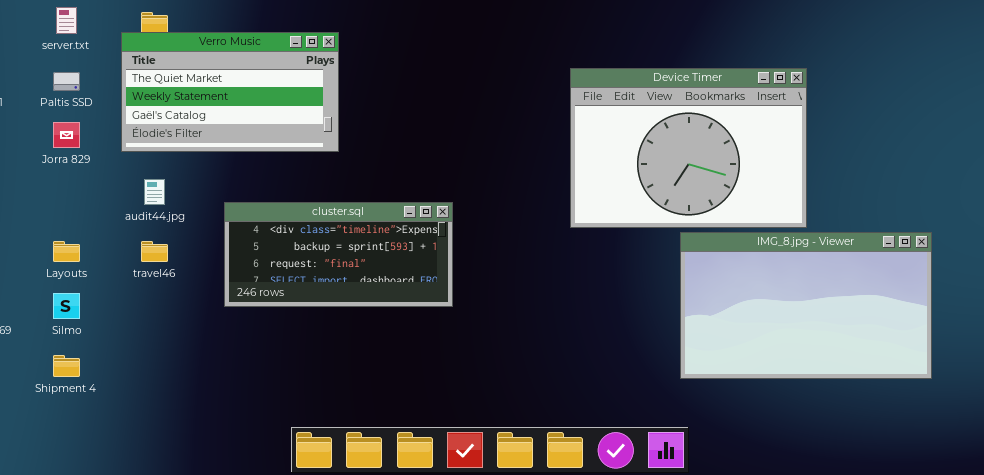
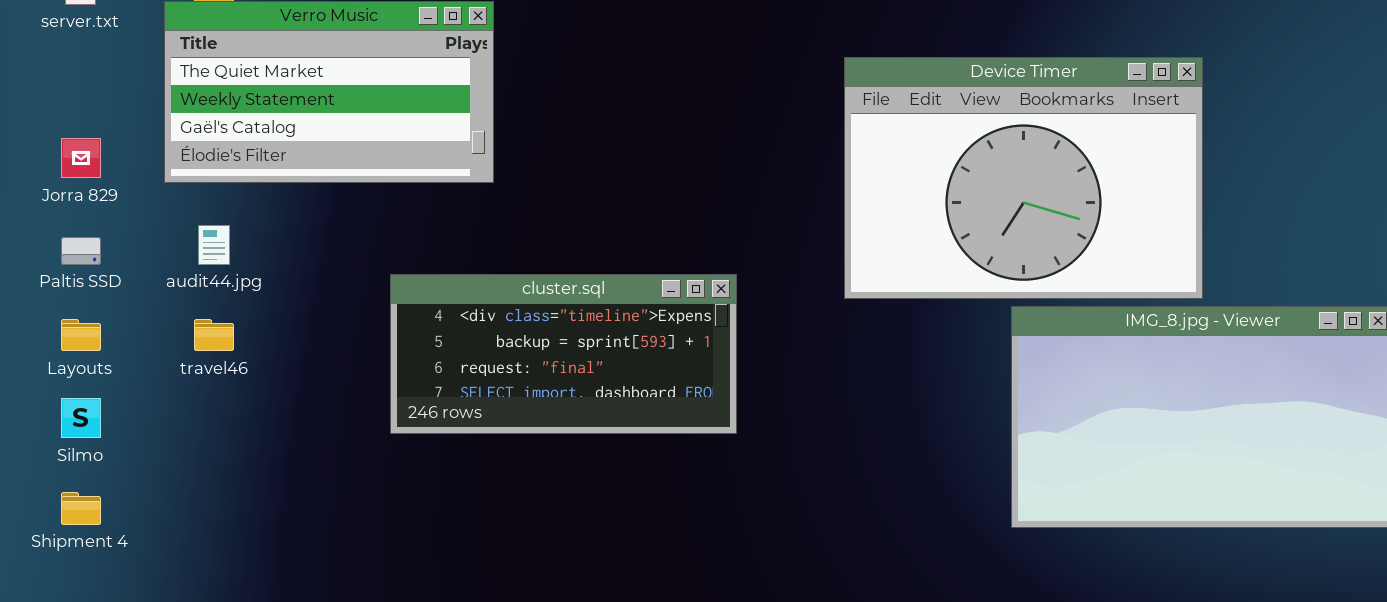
Paltis SSD: [53,72,80,91] -> [61,237,101,265], moved
cluster.sql: [224,202,453,307] -> [390,274,737,434], moved

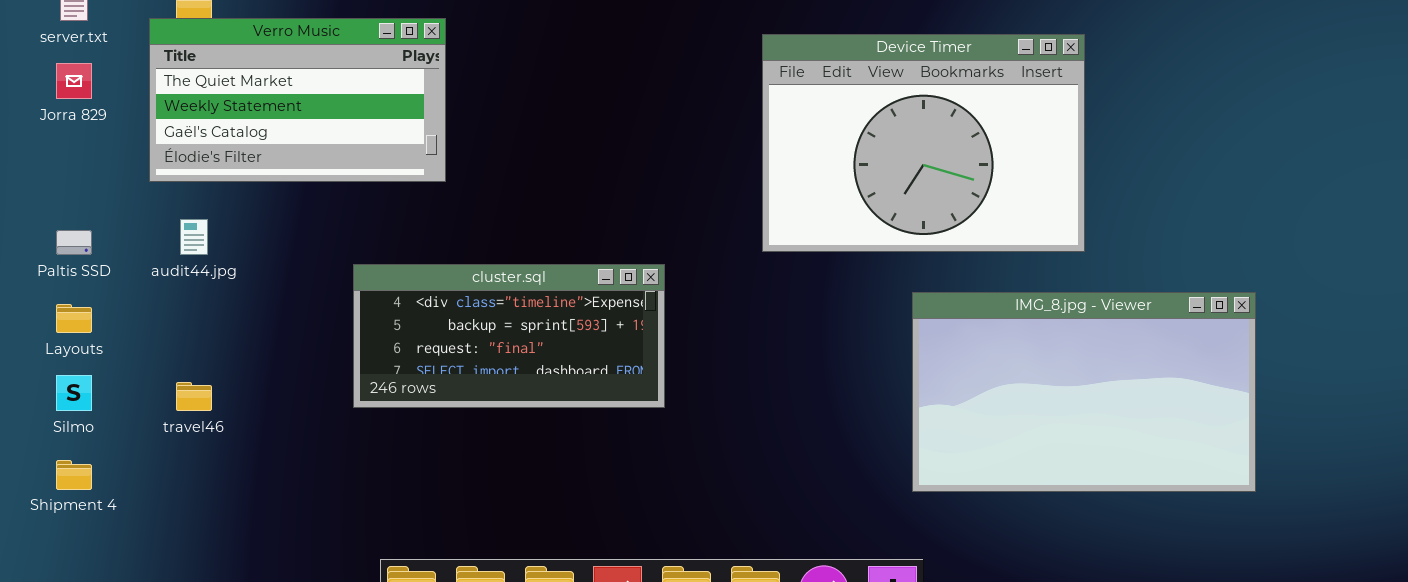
Device Timer: [844,57,1203,299] -> [762,34,1085,252], moved
Jorra 829: [61,138,101,178] -> [56,63,92,99], moved
travel46: [194,319,234,351] -> [176,382,212,411], moved

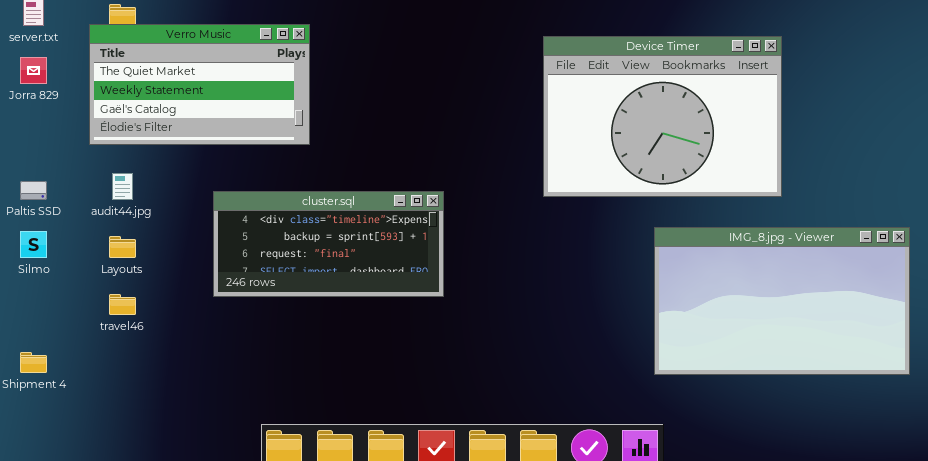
cluster.sql: [353,264,665,408] -> [213,191,444,297], moved
Layouts: [56,304,92,333] -> [109,236,136,258], moved
Silmo: [56,375,92,411] -> [20,231,47,258], moved

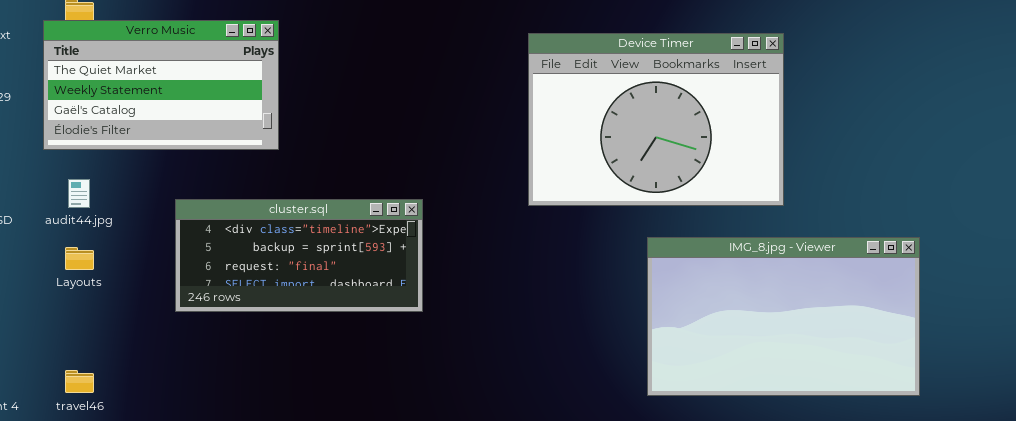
travel46: [109,294,136,315] -> [65,370,94,393], moved

